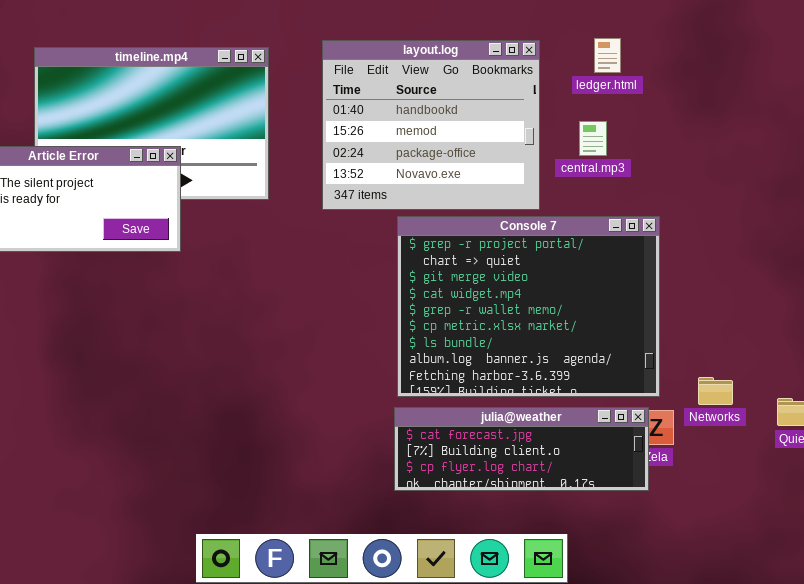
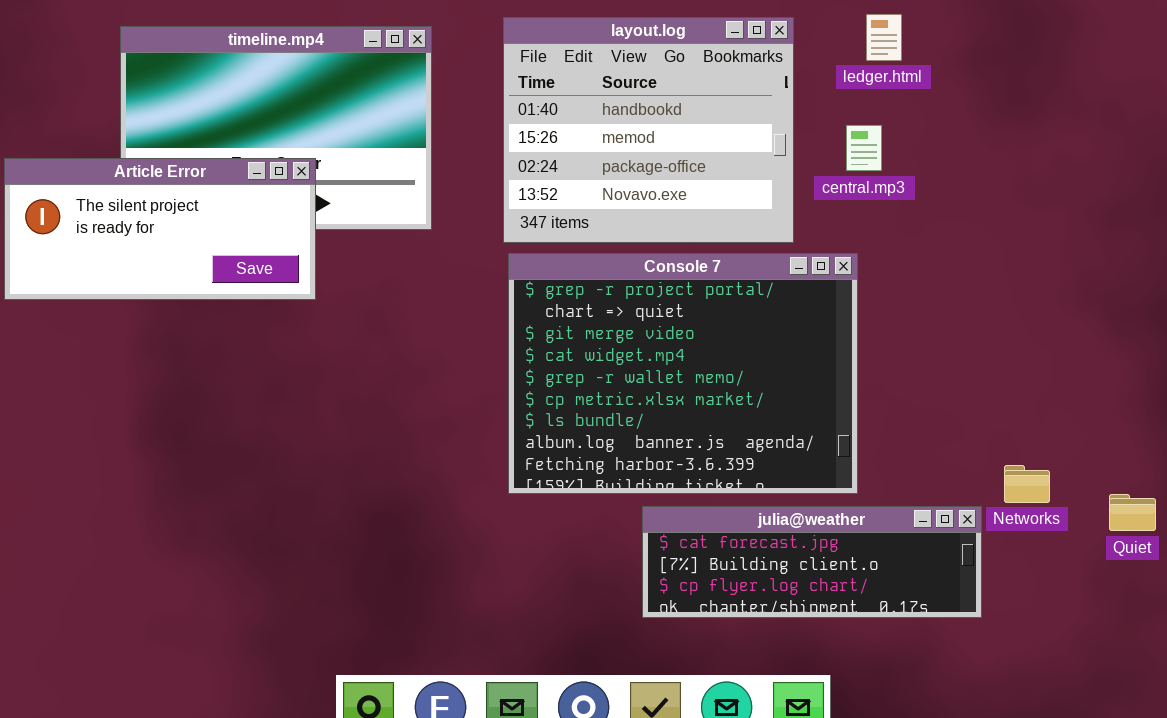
Console 7: [397,216,660,397] -> [508,253,858,494], moved
julia@weather: [394,407,649,491] -> [642,506,982,618], moved

